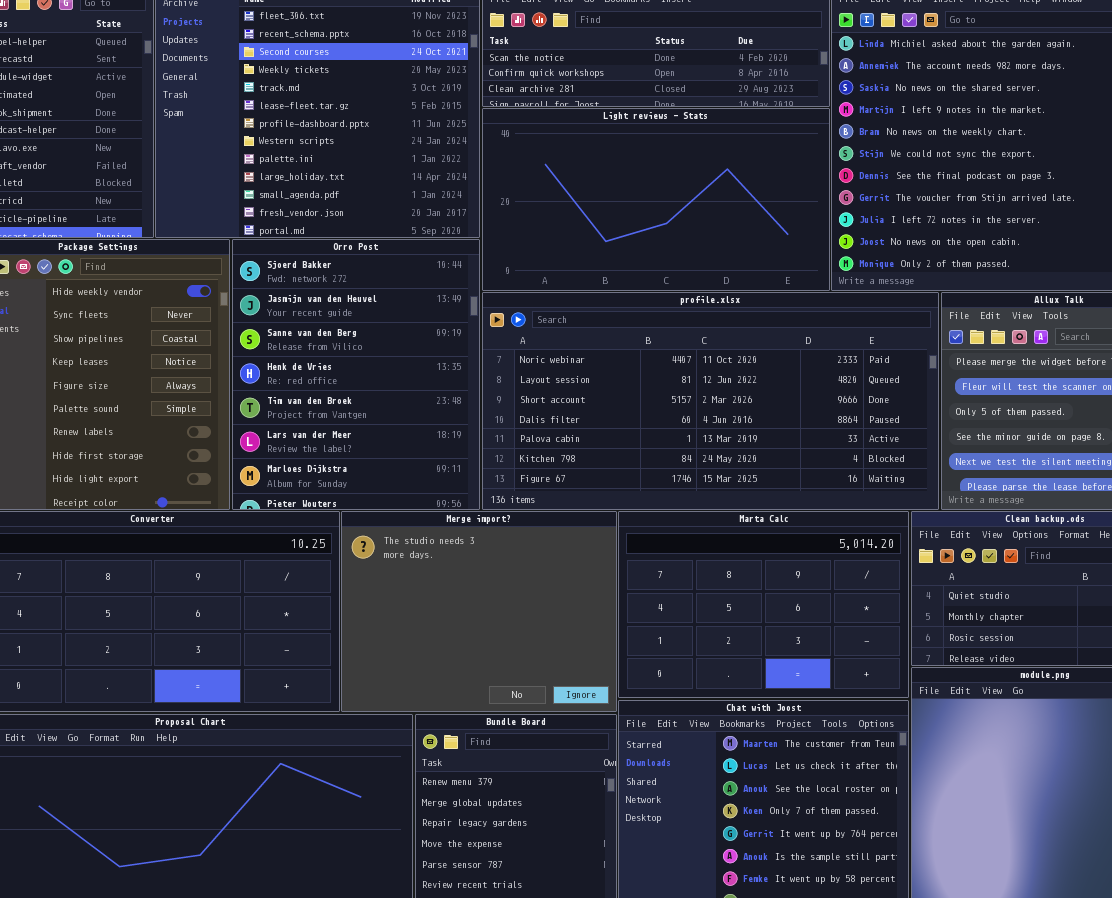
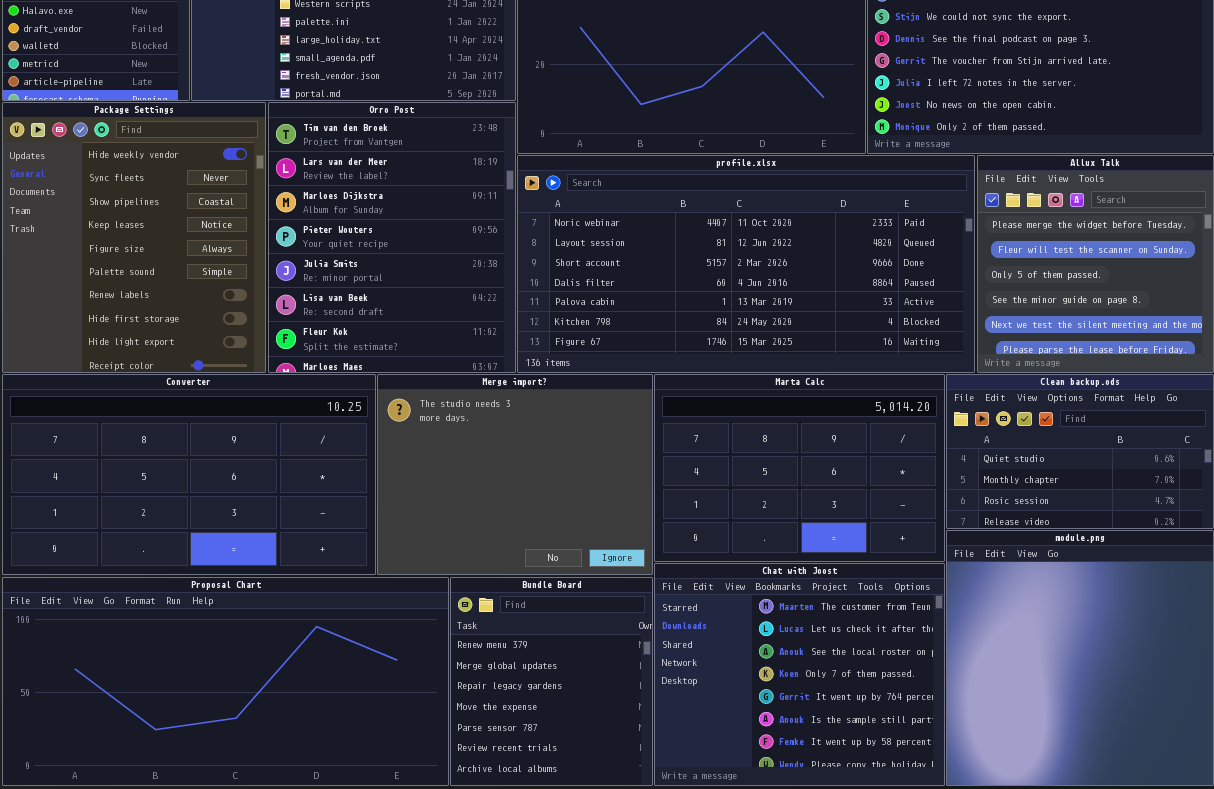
Orro Post: [232,239,480,510] -> [268,102,516,373], scrolled down 4 rows

